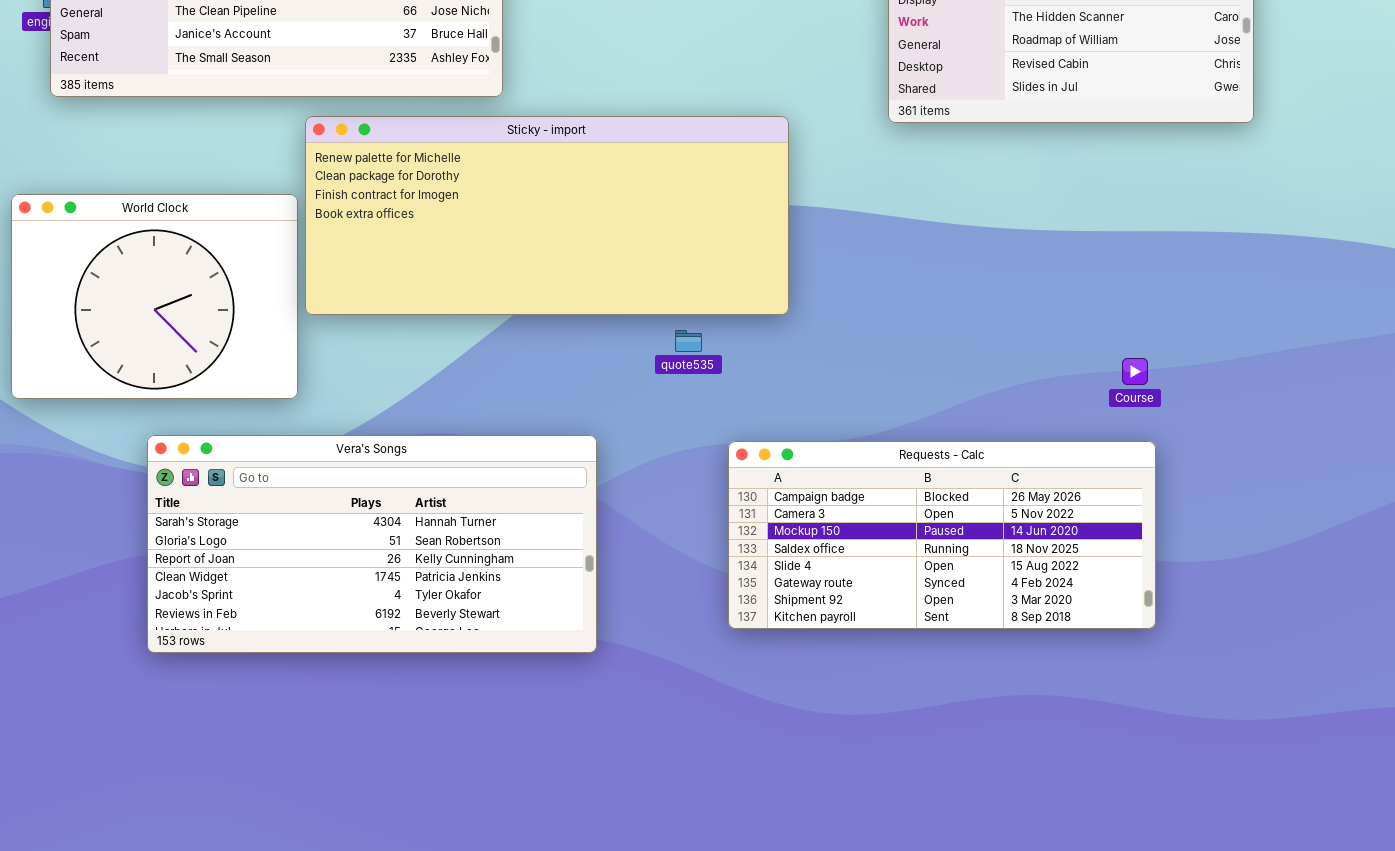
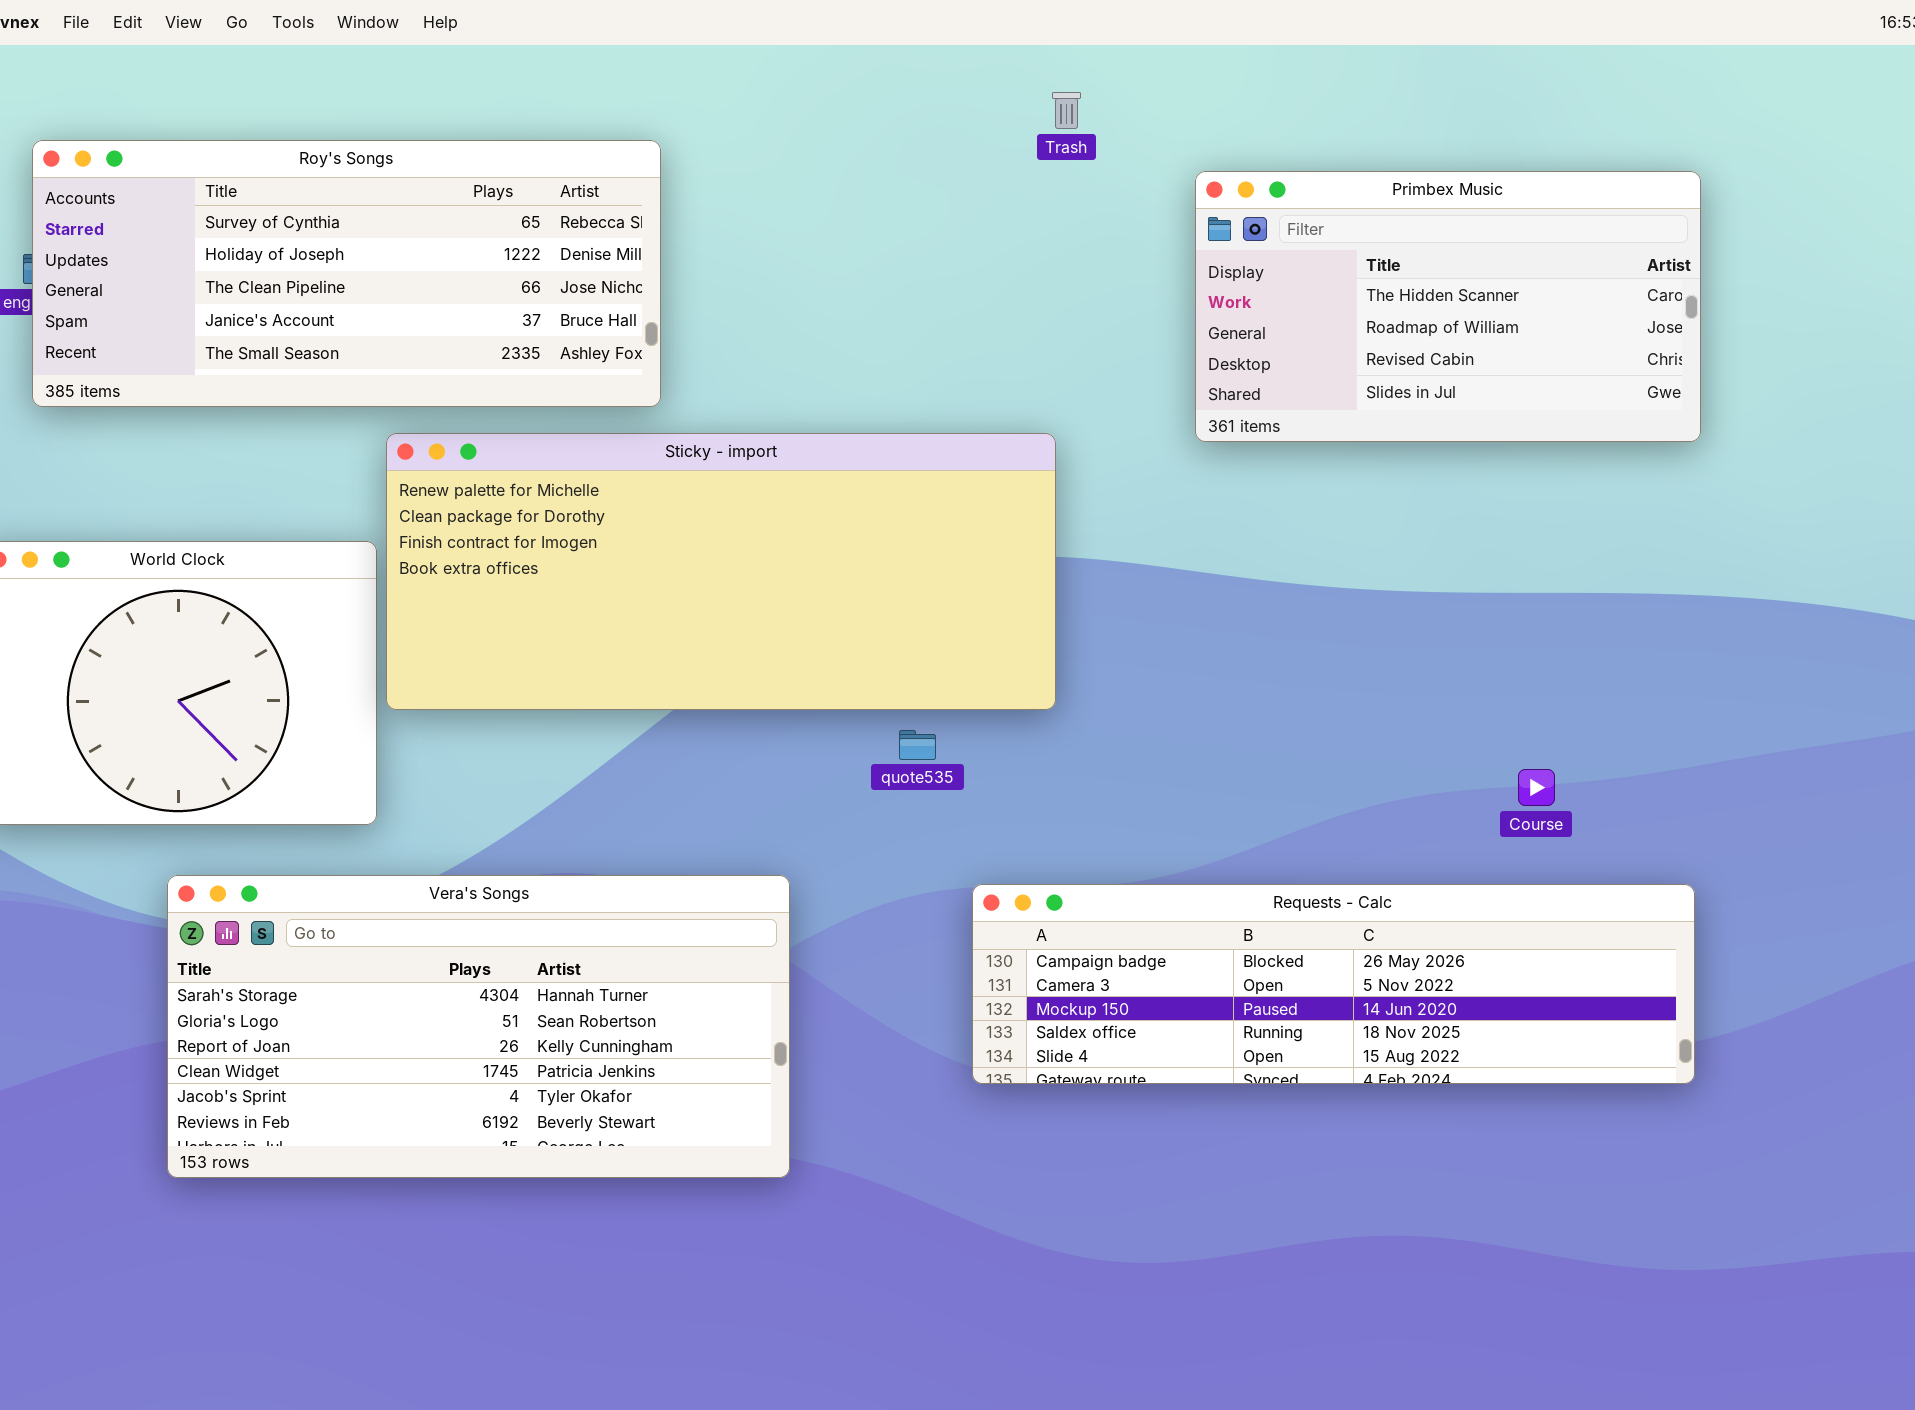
Requests - Calc: [728,441,1156,629] -> [972,884,1695,1084], resized

